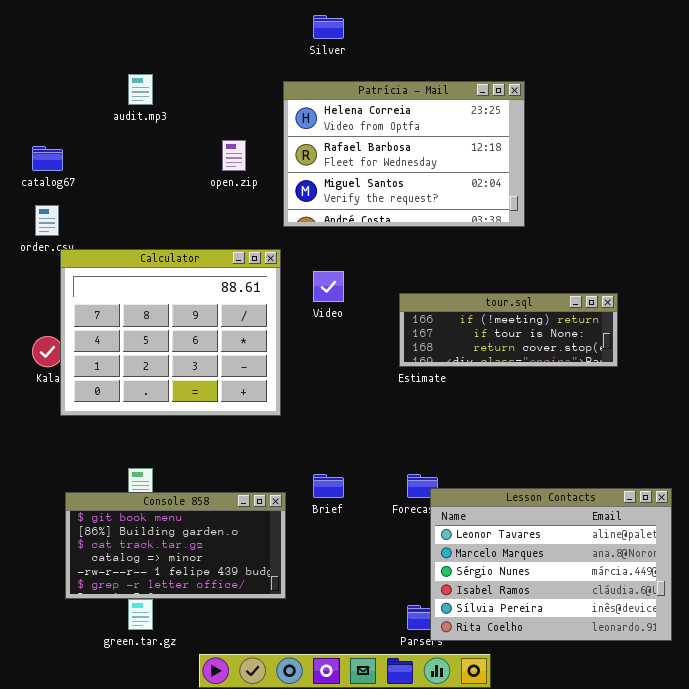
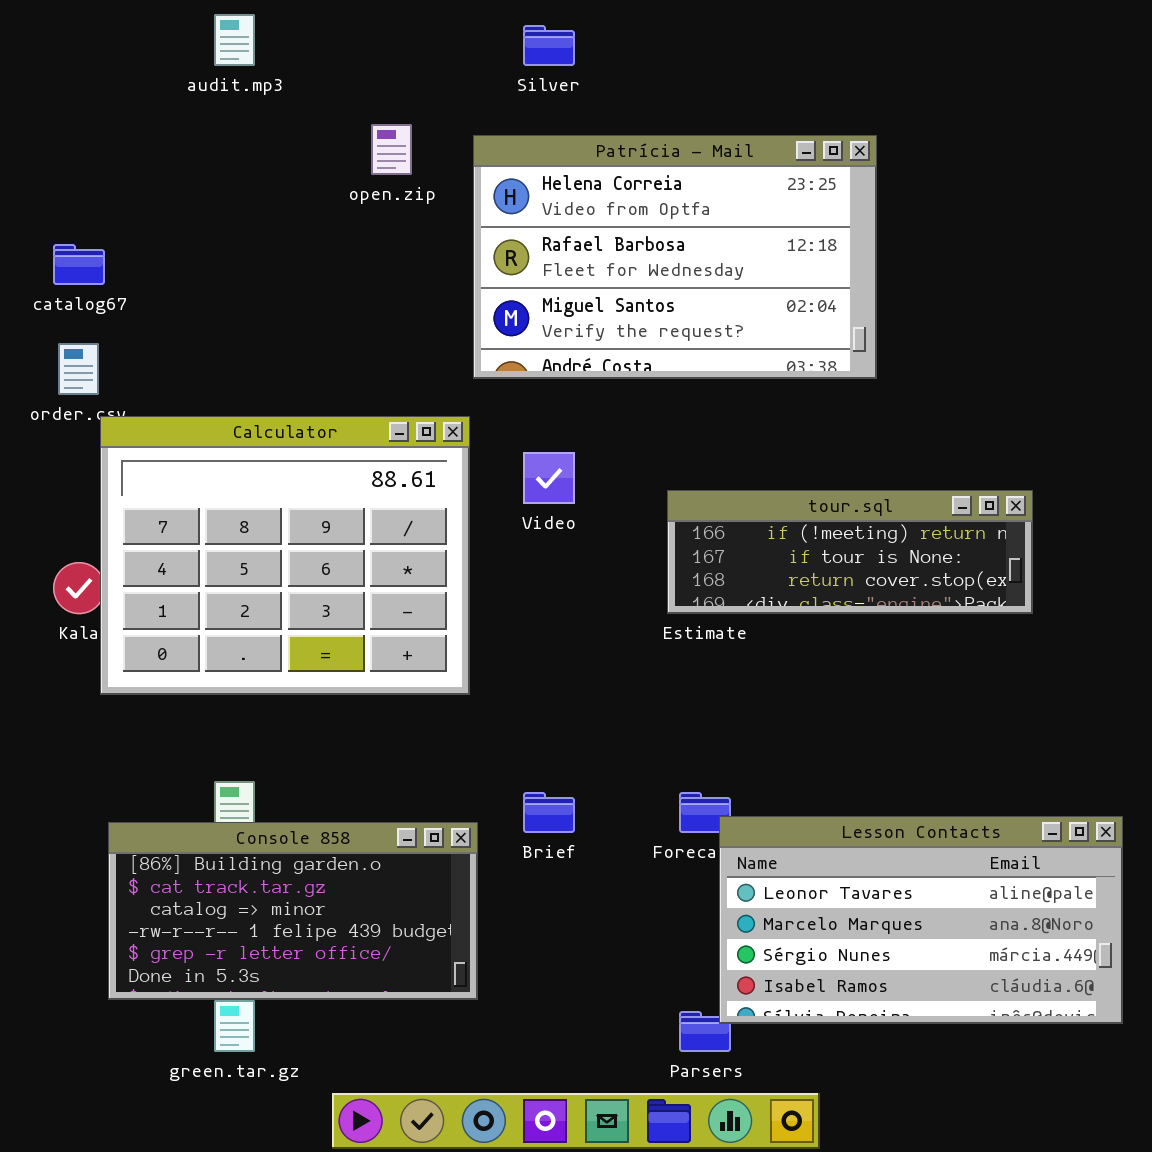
audit.mp3: [128,74,153,105] -> [214,14,255,66], moved
open.zip: [222,140,246,171] -> [371,124,412,175], moved
Lesson Contacts: [430,488,672,641] -> [719,816,1123,1024], resized
Console 858: [65,492,286,599] -> [108,822,478,1000], scrolled down 1 row

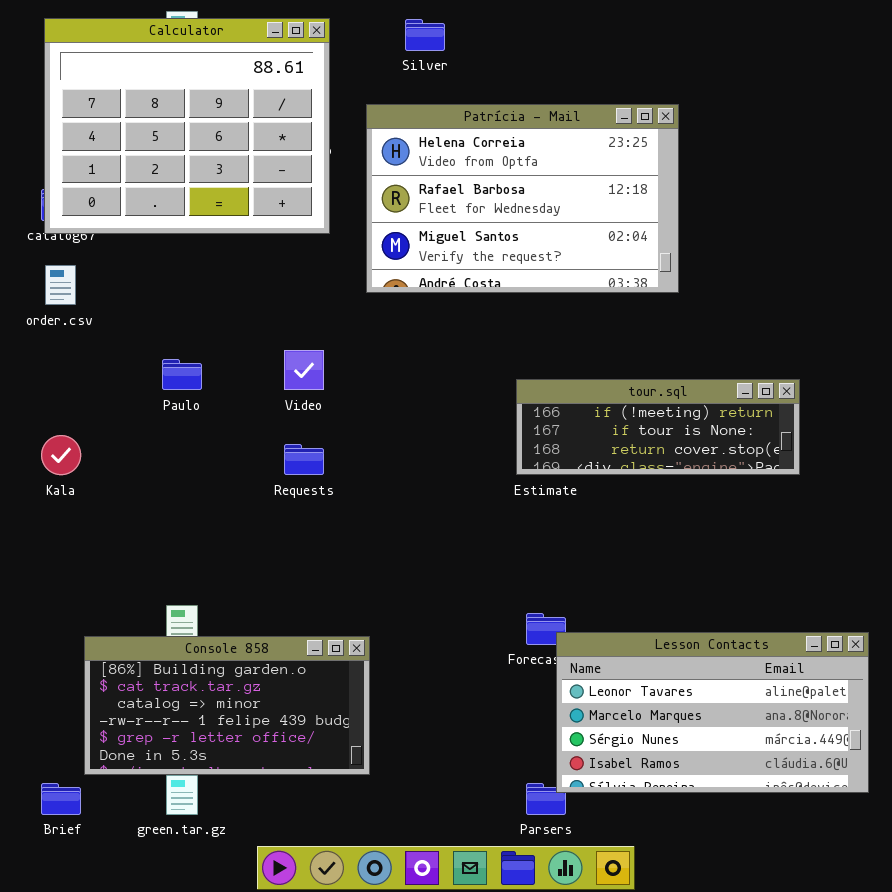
Calculator: [100,416,470,695] -> [44,18,330,234], moved
Video: [523,452,575,504] -> [284,350,324,390], moved
Brief: [523,792,575,833] -> [41,783,81,815], moved

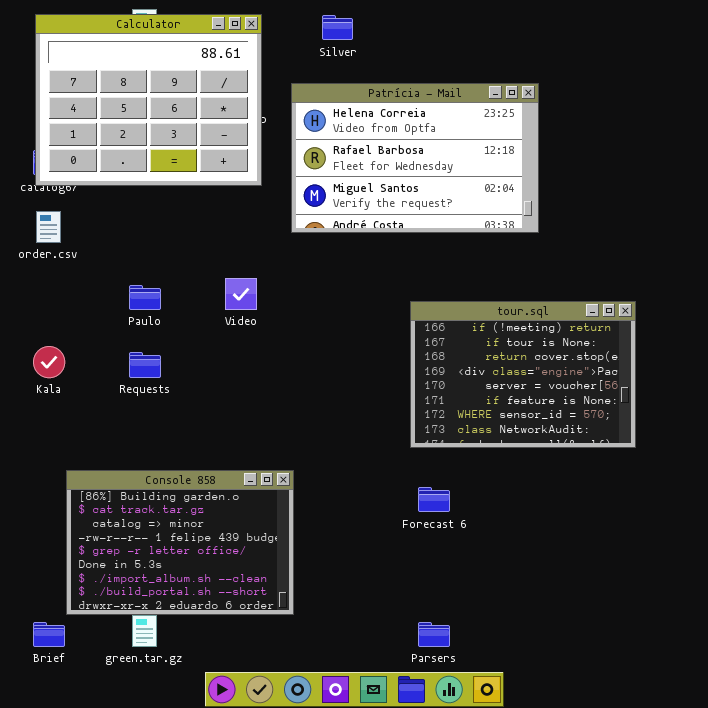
tour.sql: [516,379,800,475] -> [410,301,636,448], resized
Requests: [284,444,324,475] -> [129,352,161,378], moved
Lesson Contacts: [556,632,869,793] -> none, closed
Console 858: [84,636,370,775] -> [66,470,294,615], resized

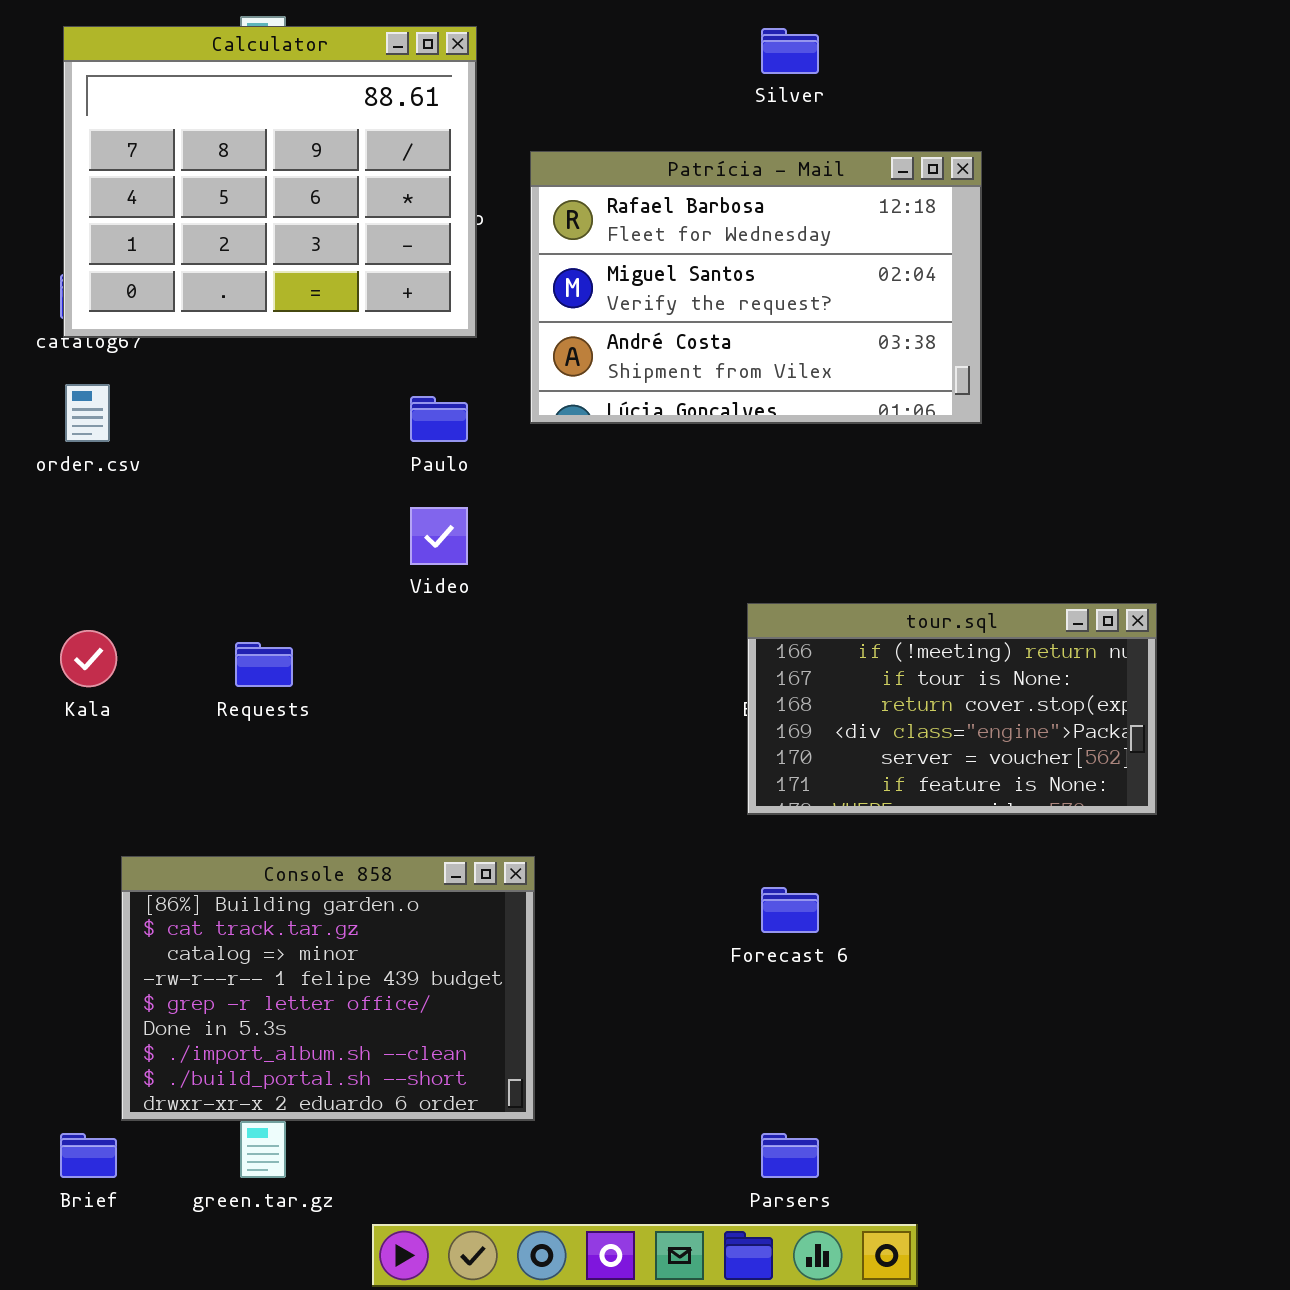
Silver: [322,15,353,40] -> [761,28,819,74], moved
Patrícia - Mail: [291,83,539,233] -> [530,151,982,424], scrolled down 1 row
Paulo: [129,285,161,310] -> [410,396,468,442], moved
tour.sql: [410,301,636,448] -> [747,603,1157,815], resized

